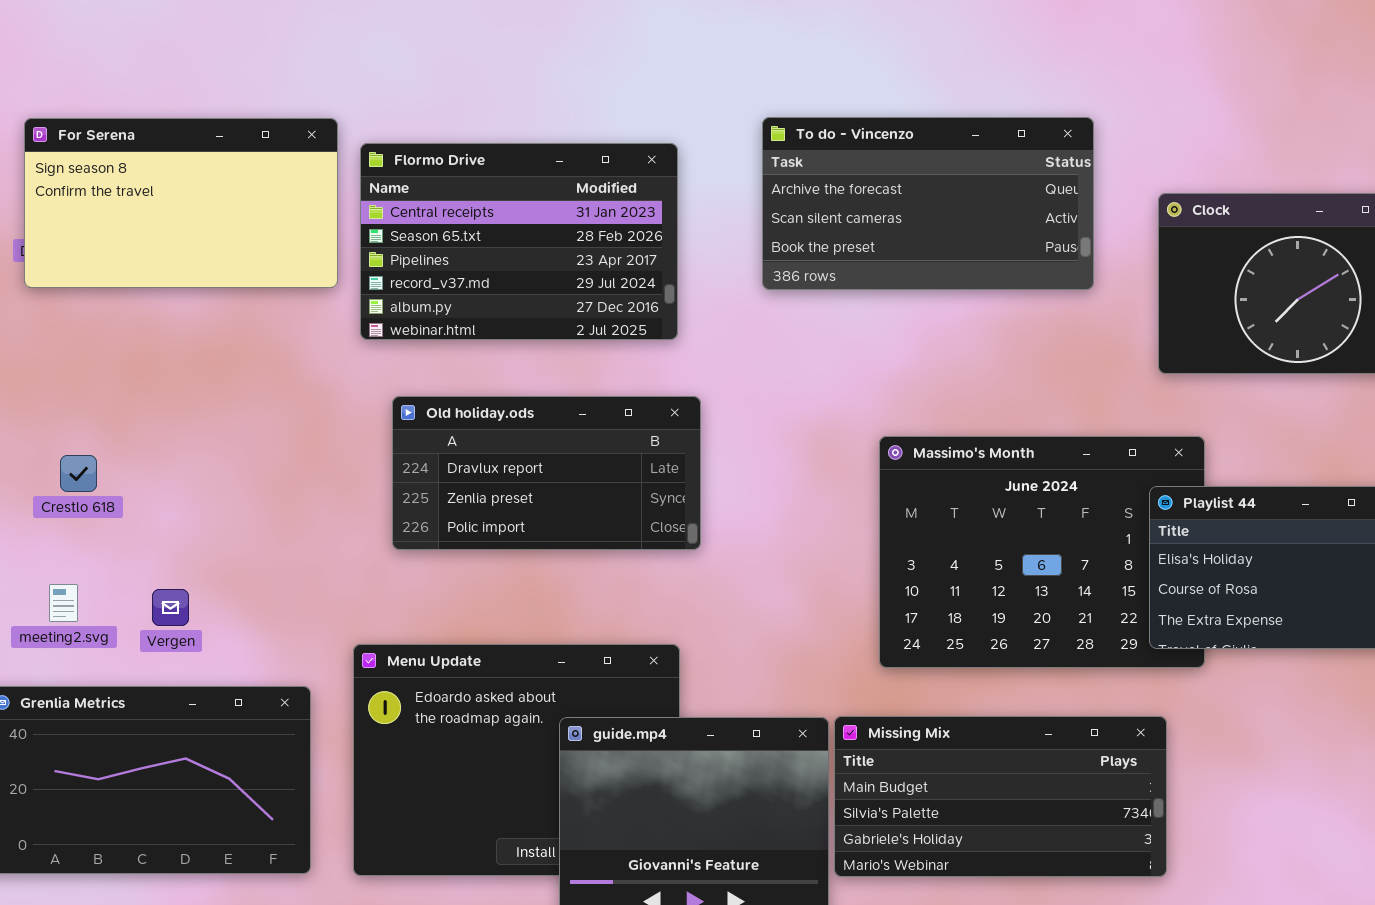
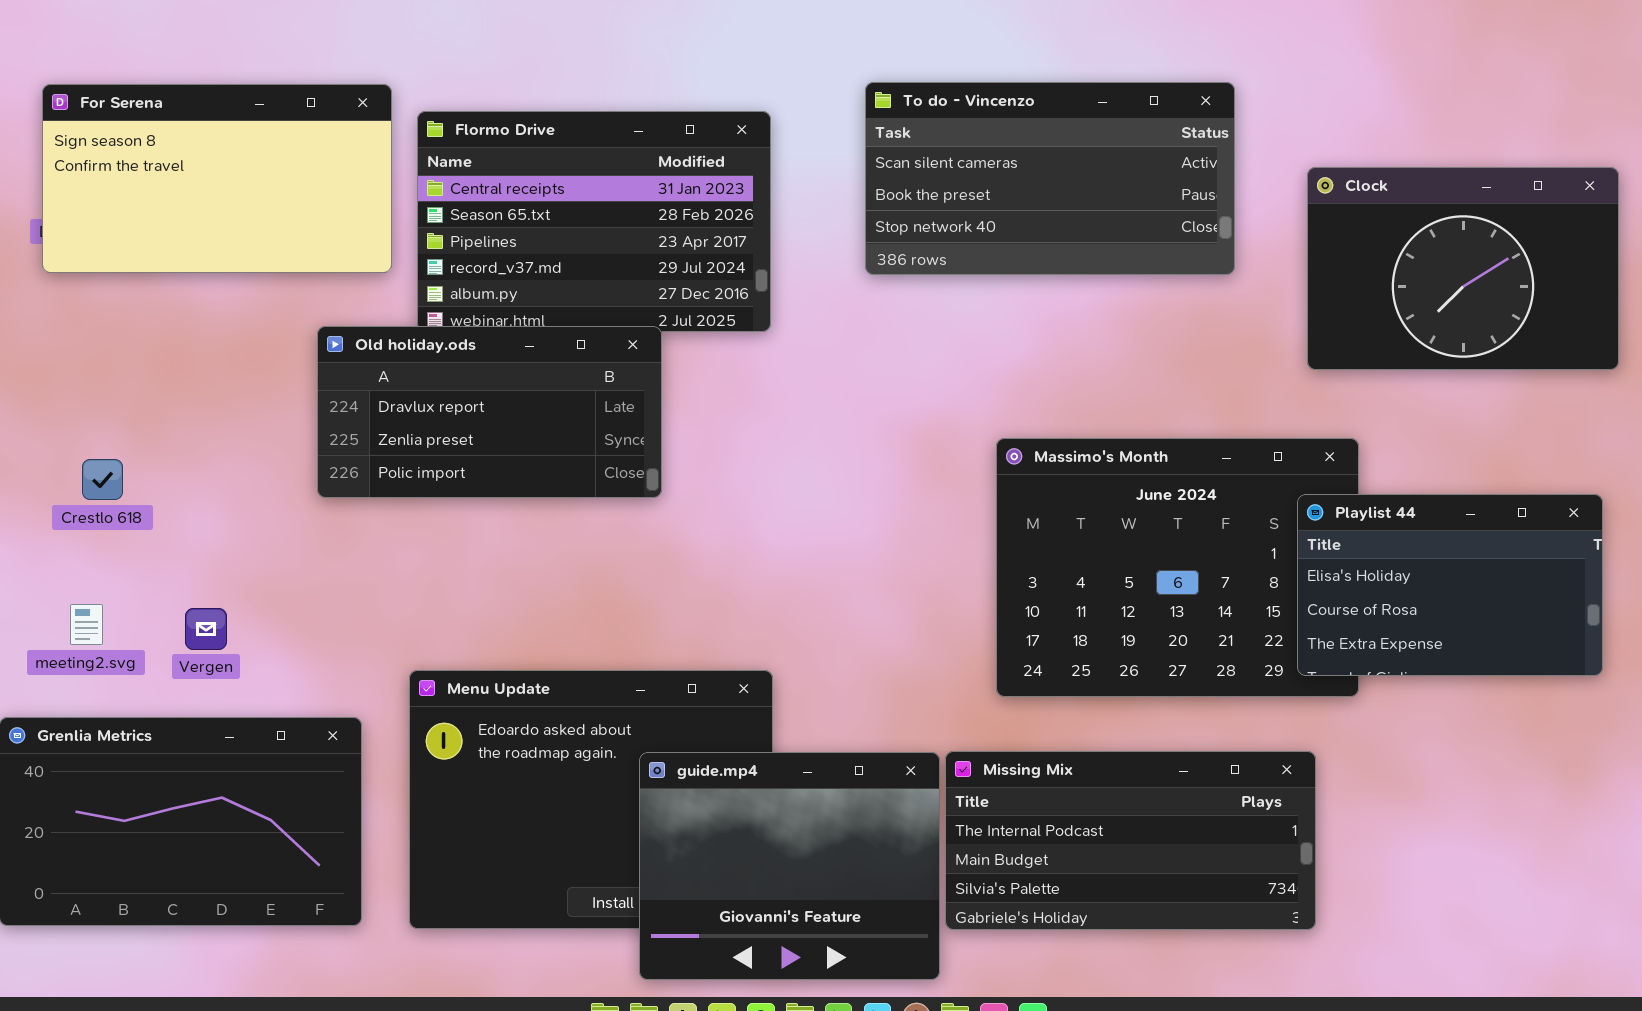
To do - Vincenzo: [762,117,1094,290] -> [865,82,1235,275], scrolled down 1 row
Old holiday.ods: [392,396,701,550] -> [317,326,662,498], moved
Missing Mix: [834,716,1167,877] -> [945,751,1316,930], scrolled up 1 row

